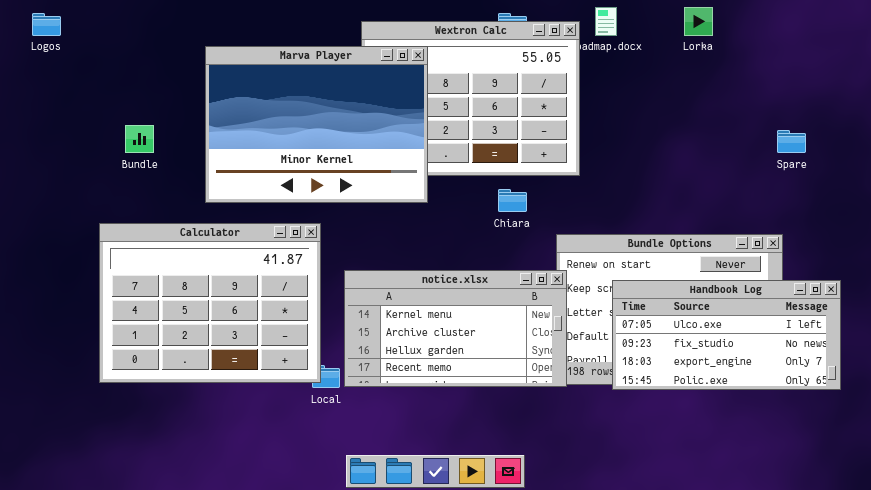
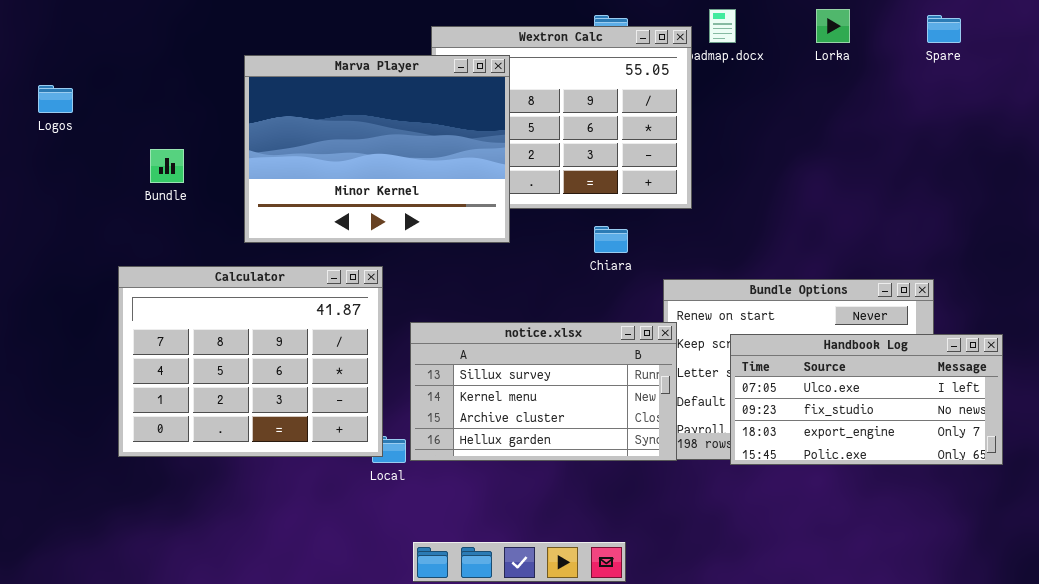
Logos: [32,13,61,36] -> [38,85,73,113], moved
Spare: [777,130,806,153] -> [927,15,961,43], moved
notice.xlsx: [344,270,567,387] -> [410,322,677,461], scrolled up 1 row

